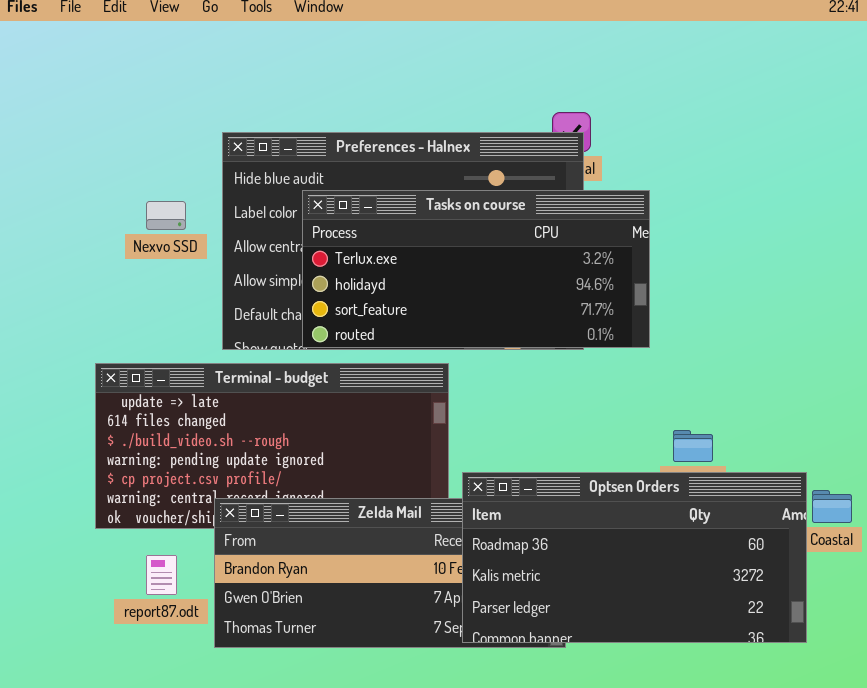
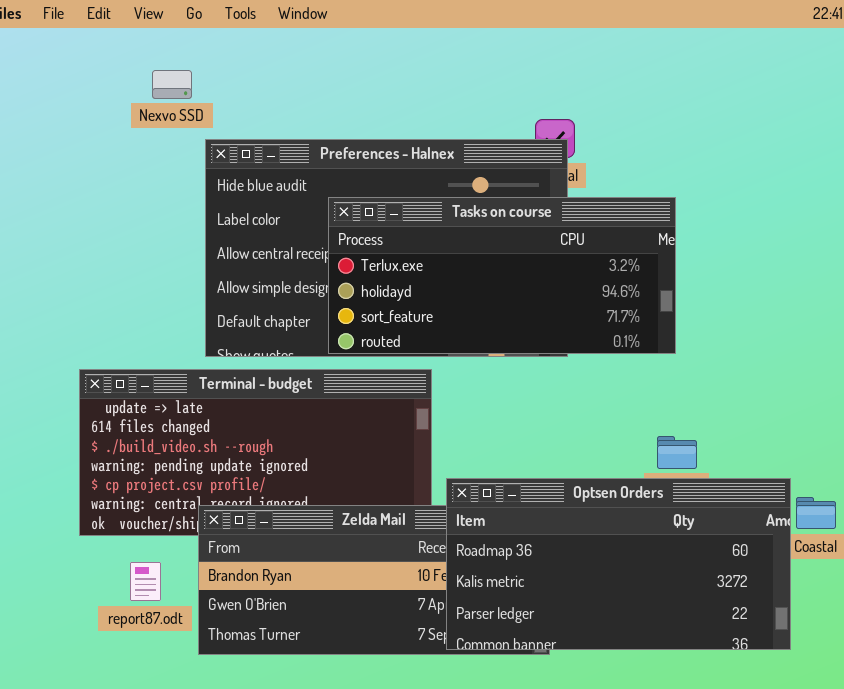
Tasks on course: [302,190,650,348] -> [328,197,676,354], moved
Nexvo SSD: [146,201,186,230] -> [152,70,192,99], moved

